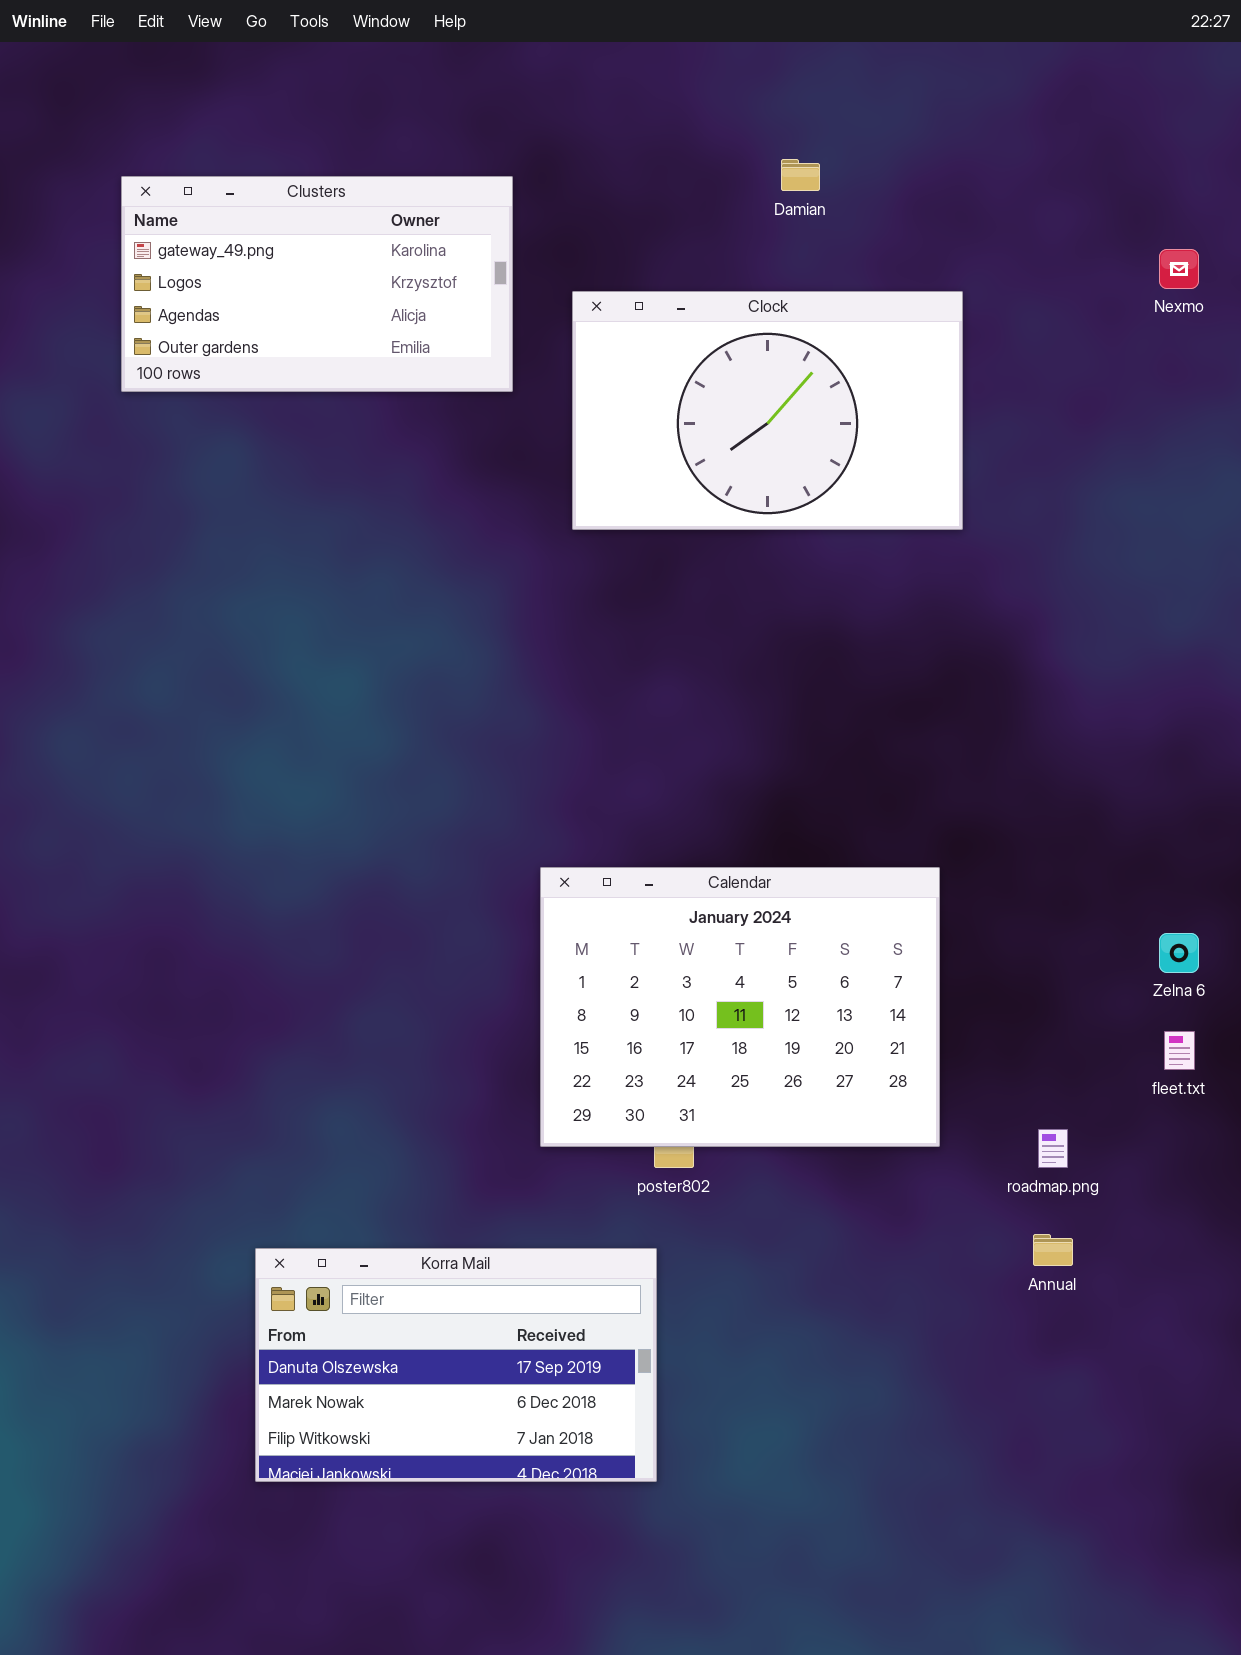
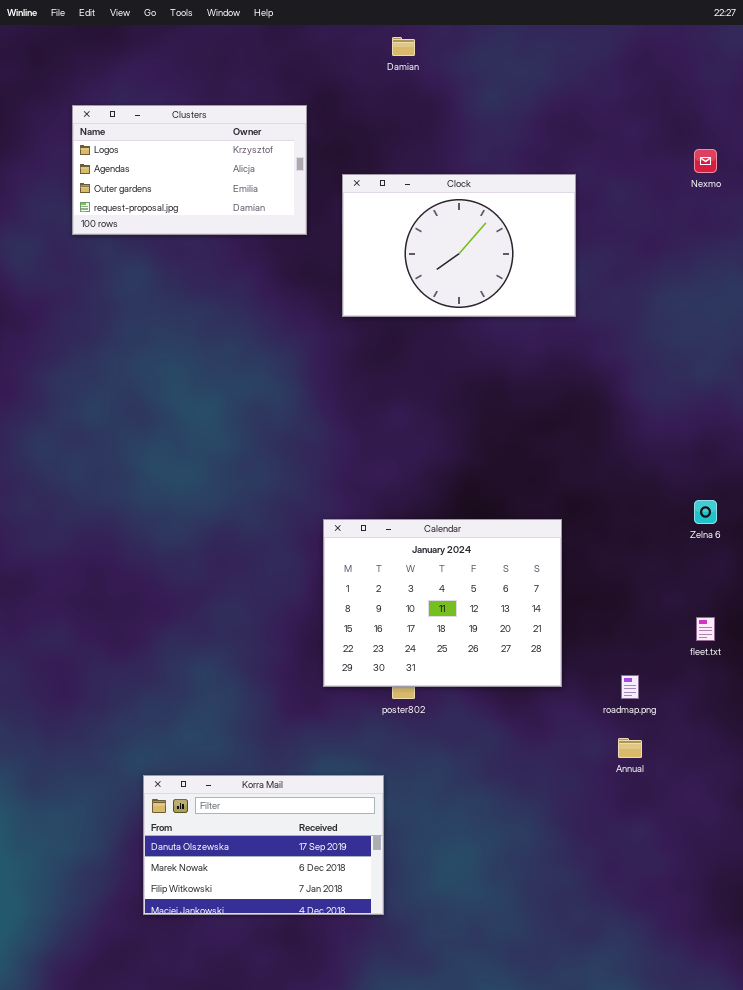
Damian: [781,159,820,191] -> [392,37,415,56], moved
Clusters: [121,176,513,392] -> [72,105,307,235], scrolled down 1 row
Zelna 6: [1159,933,1199,973] -> [694,500,717,524], moved
Korra Mail: [255,1248,657,1482] -> [143,775,384,915], moved

